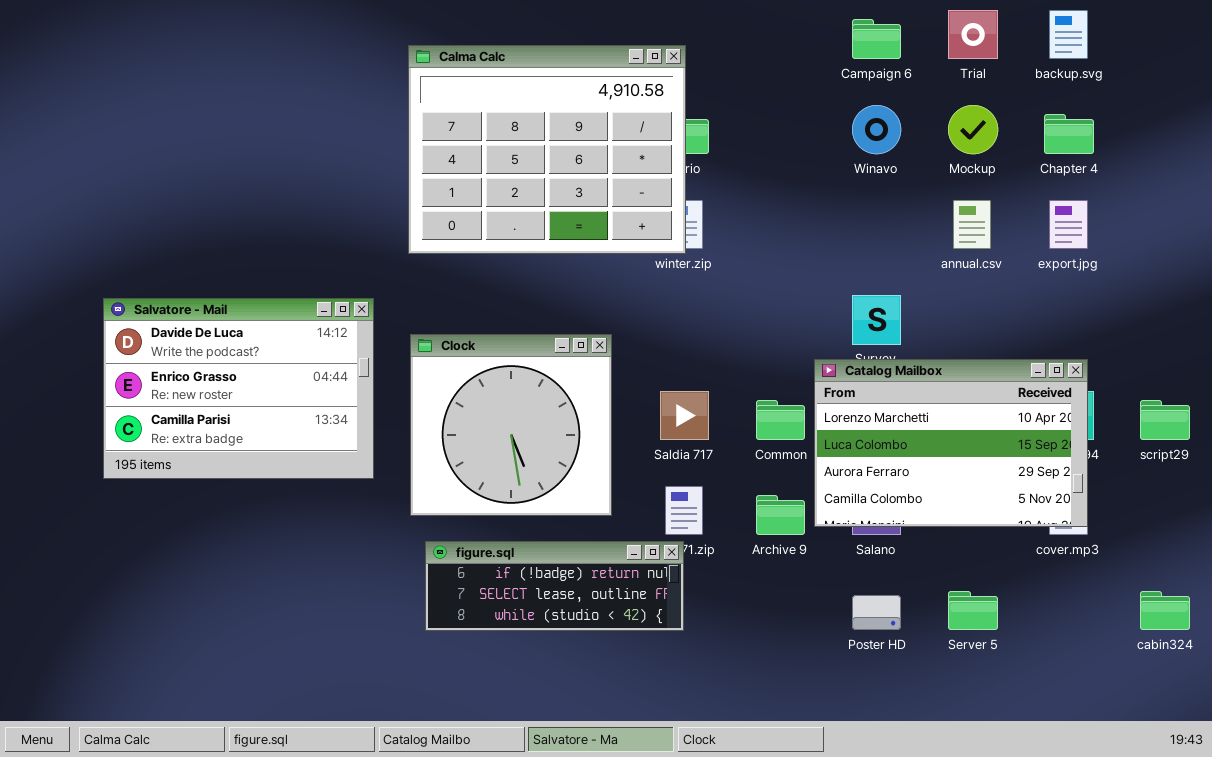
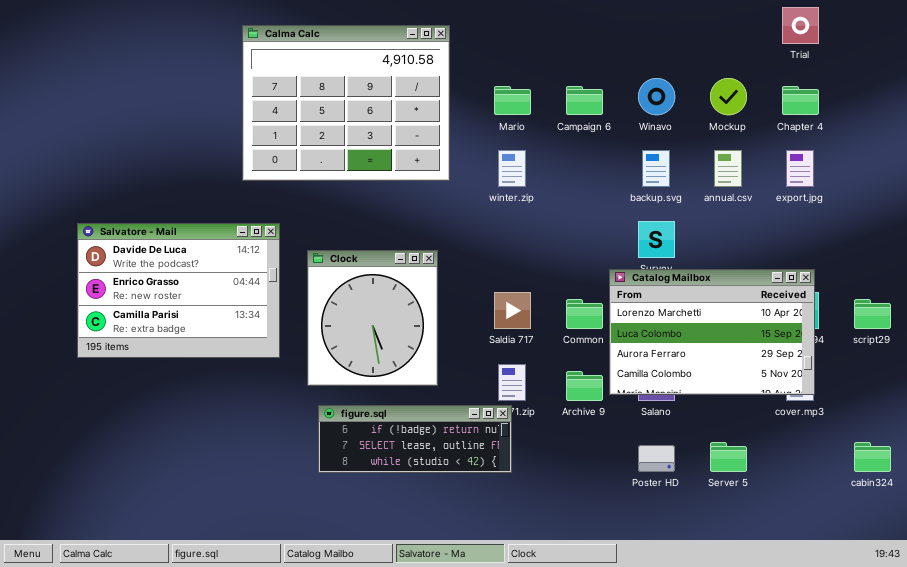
Trial: [948,10,998,59] -> [782,7,819,44], moved
backup.svg: [1049,10,1088,59] -> [642,150,670,187], moved
Campaign 6: [852,19,901,59] -> [566,86,603,115], moved
Calma Calc: [408,45,686,254] -> [242,25,450,181], moved
Clock: [410,334,612,516] -> [307,250,438,386], resized

